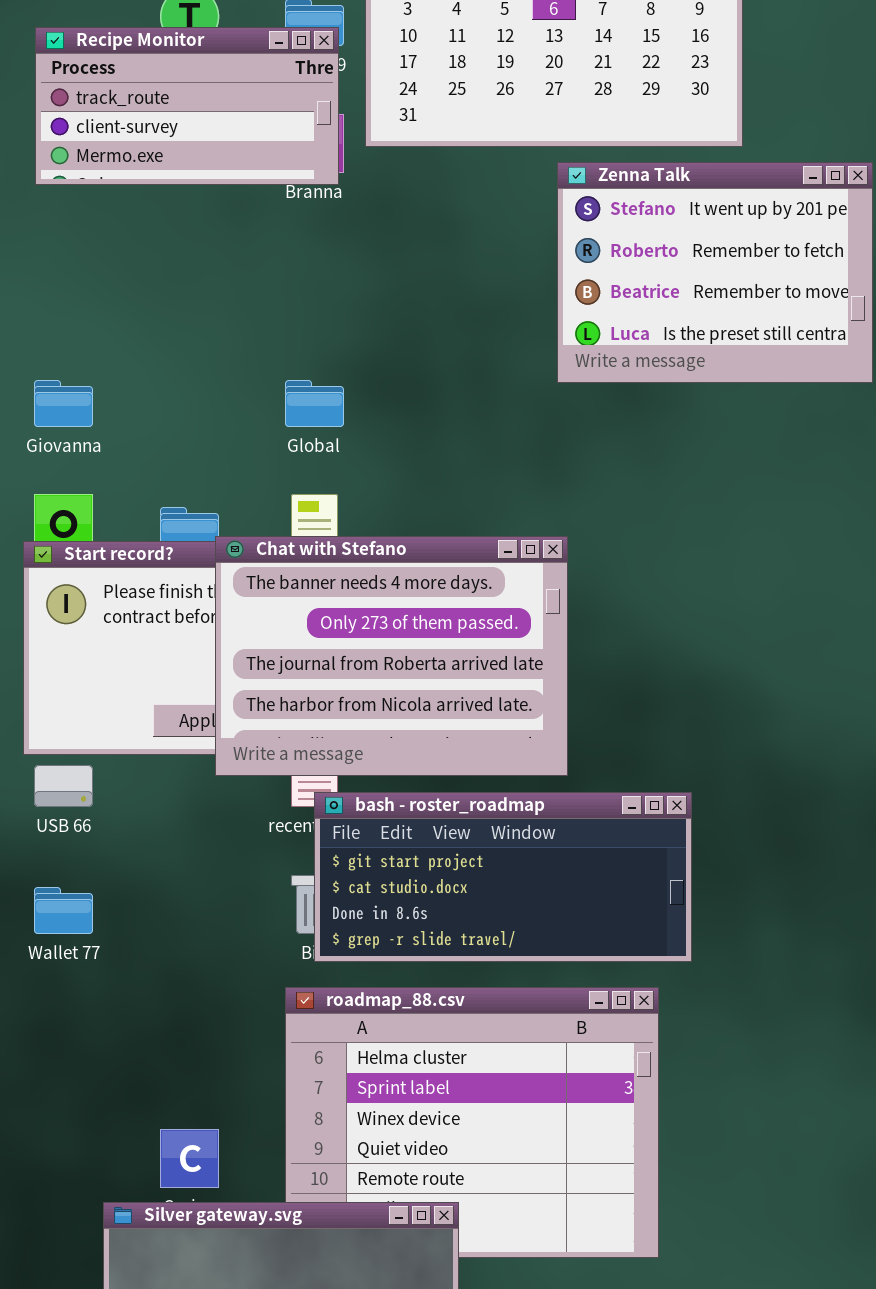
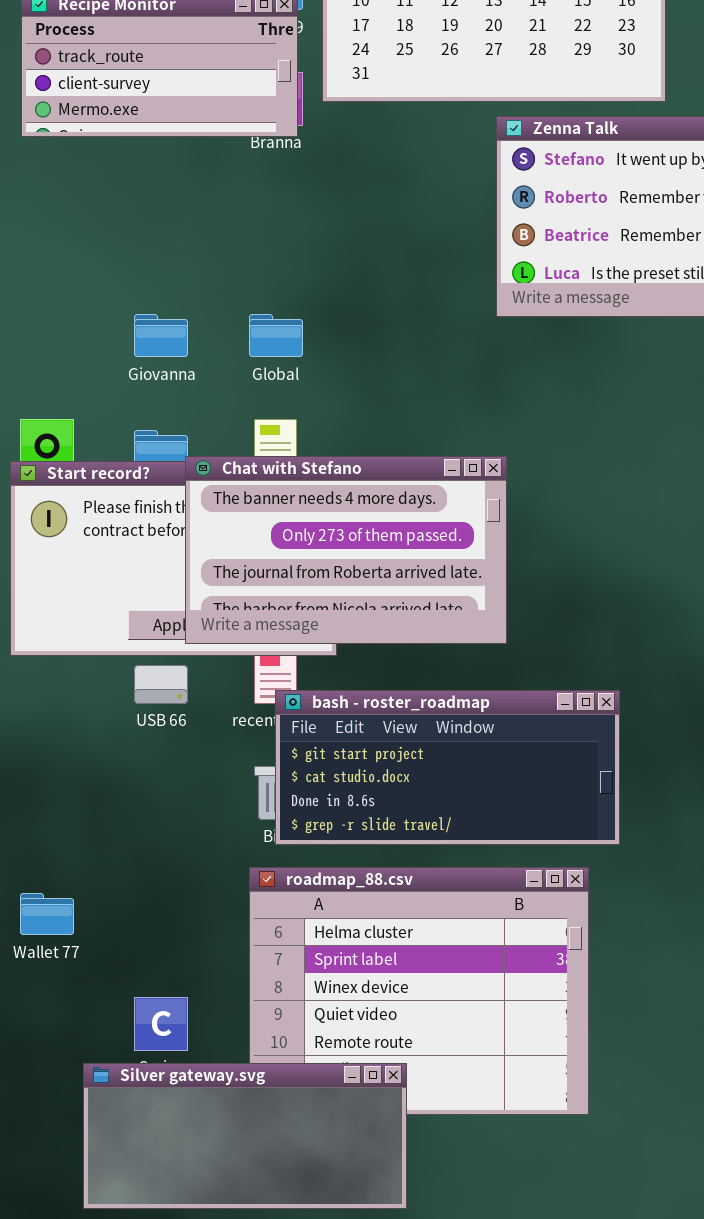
Giovanna: [34,380,93,427] -> [134,314,188,357], moved
Chat with Stefano: [215,536,568,776] -> [185,456,507,644], resized
USB 66: [34,765,93,807] -> [134,665,188,704], moved
Wallet 77: [34,887,93,934] -> [20,893,74,935], moved

